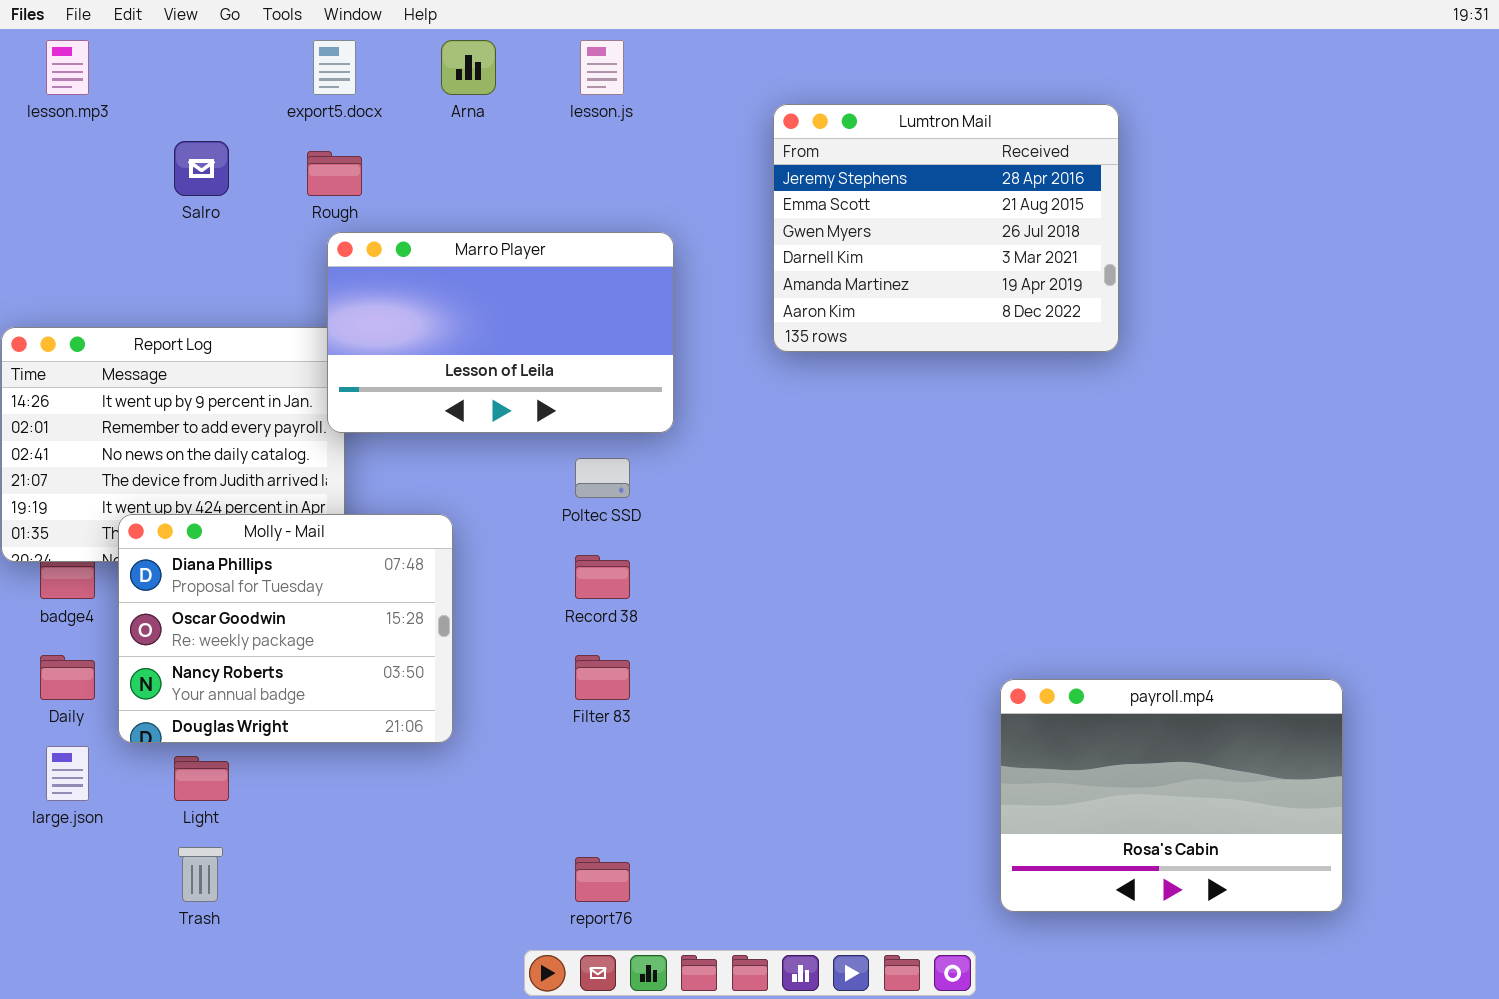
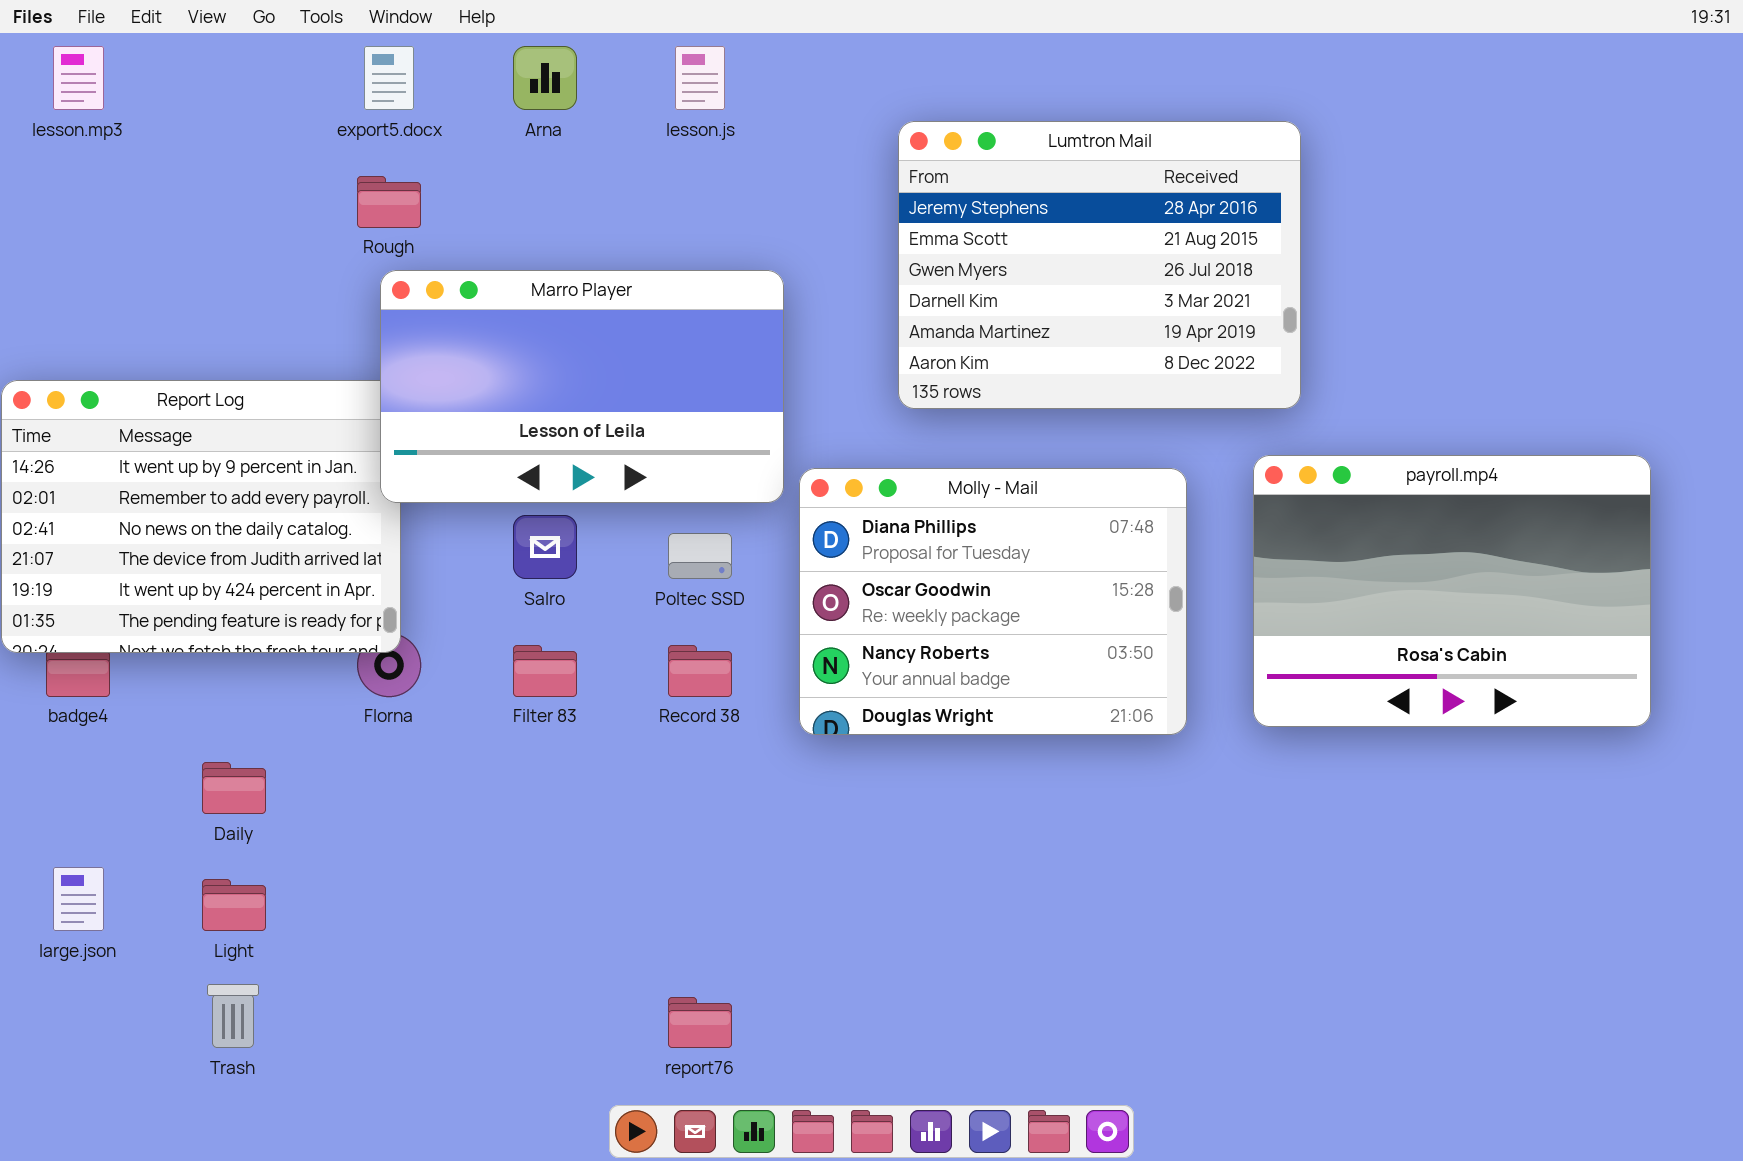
Salro: [174,141,229,196] -> [513,515,577,579], moved
Molly - Mail: [118,514,453,743] -> [799,468,1187,735], moved
Daily: [40,655,95,700] -> [202,762,266,814], moved
Filter 83: [575,655,630,700] -> [513,645,577,697], moved
payroll.mp4: [1000,679,1343,912] -> [1253,455,1651,727], moved

